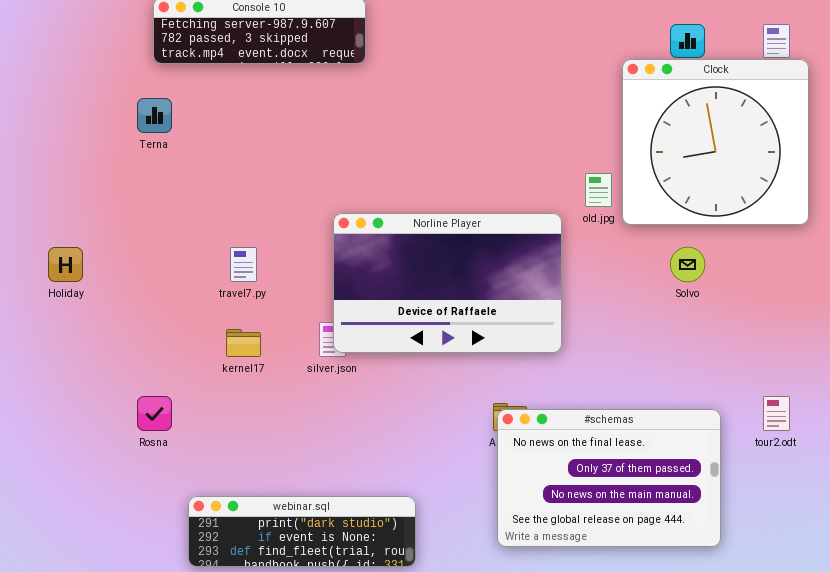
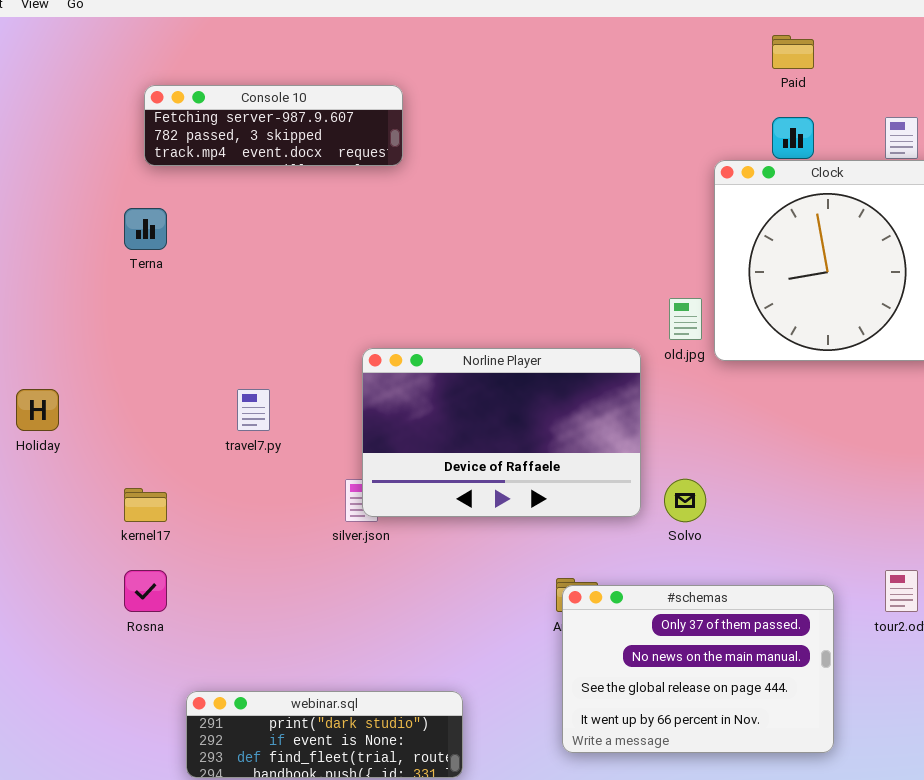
Solvo: [670,247,705,282] -> [664,479,706,522], moved
kernel17: [226,329,261,357] -> [124,488,167,522], moved
#schemas: [497,409,721,547] -> [562,585,834,753], scrolled down 1 row

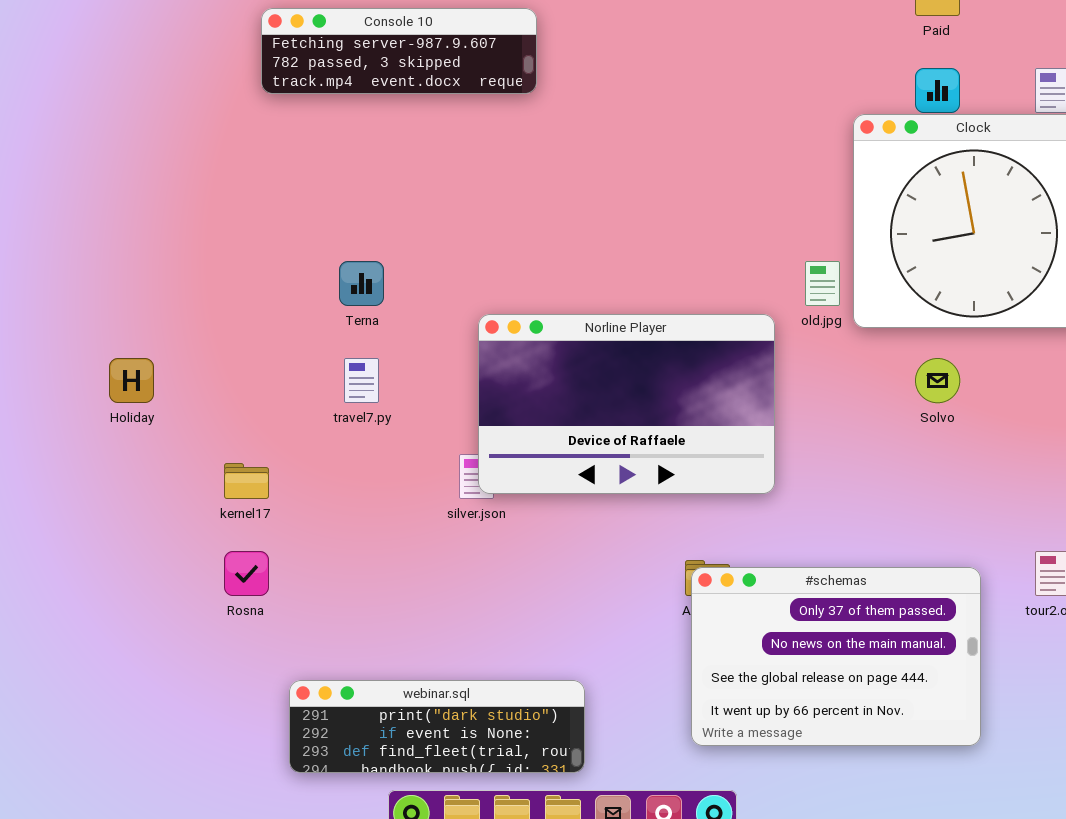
Console 10: [144,85,403,166] -> [261,8,537,94], moved
Terna: [124,208,167,250] -> [339,261,384,306], moved
Solvo: [664,479,706,522] -> [915,358,960,403], moved

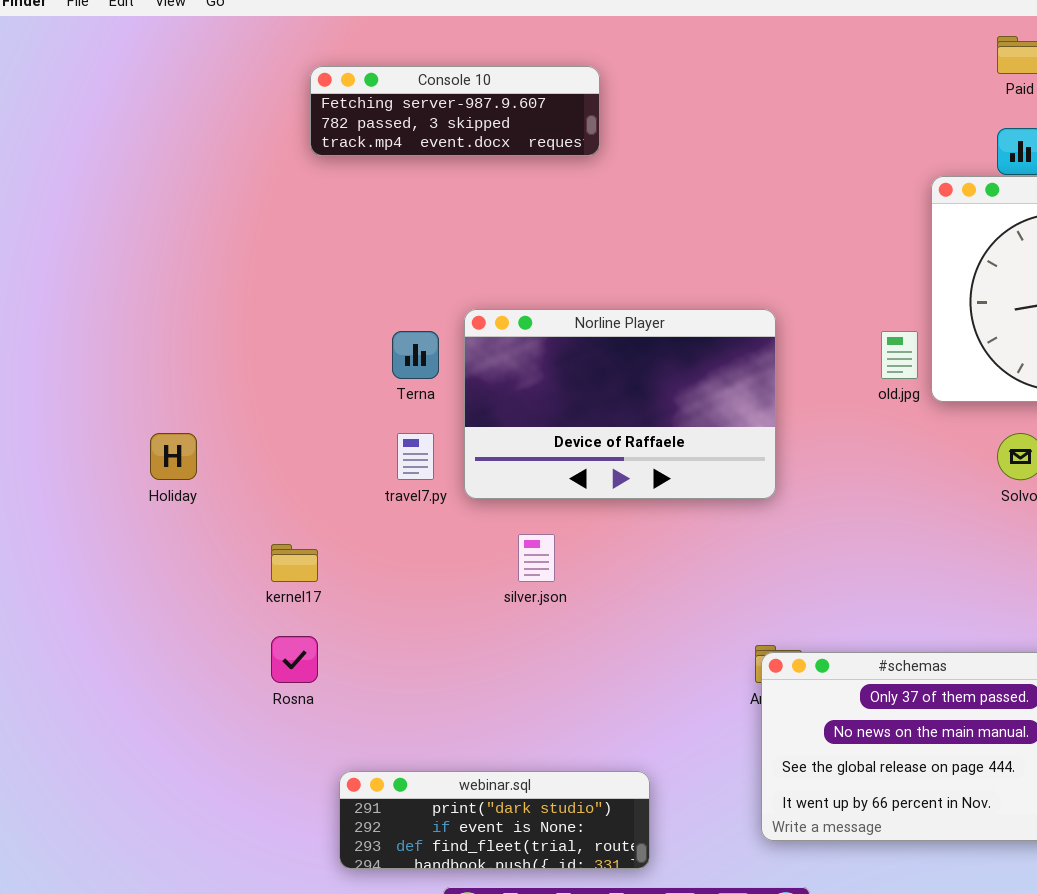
Norline Player: [478,314,775,494] -> [464,309,776,499], moved

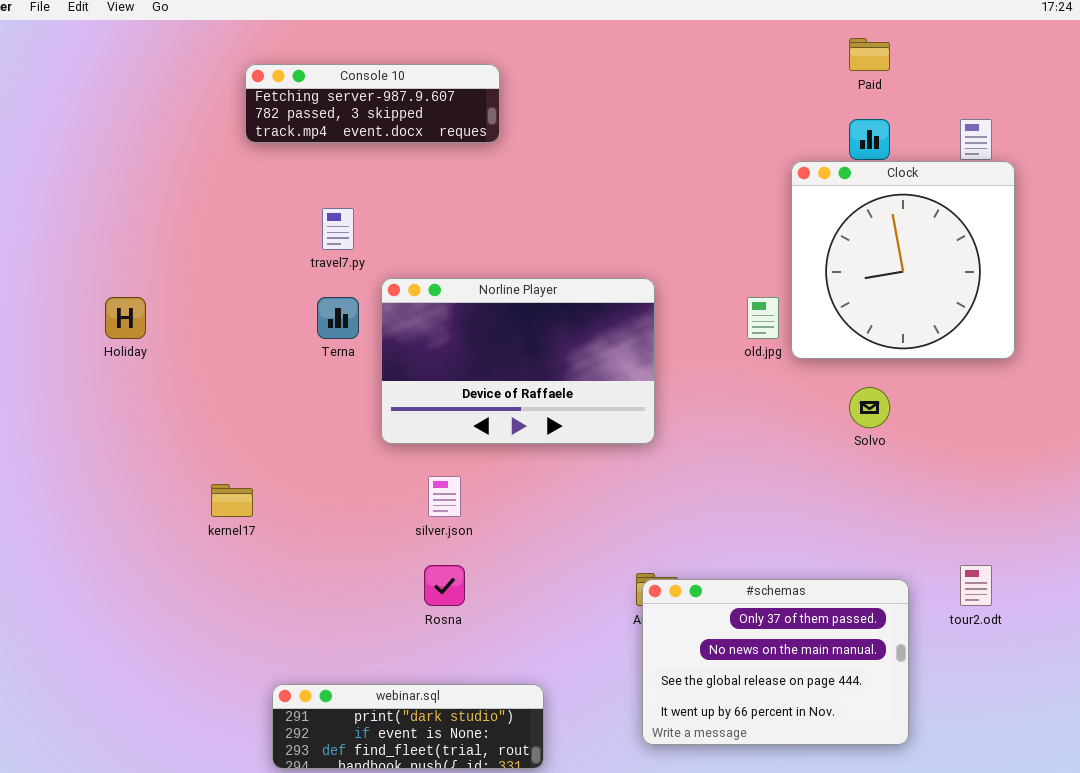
Holiday: [150,433,197,480] -> [105,297,146,339], moved
travel7.py: [397,433,434,480] -> [322,208,354,250], moved
Rosna: [271,636,318,683] -> [424,565,465,606], moved

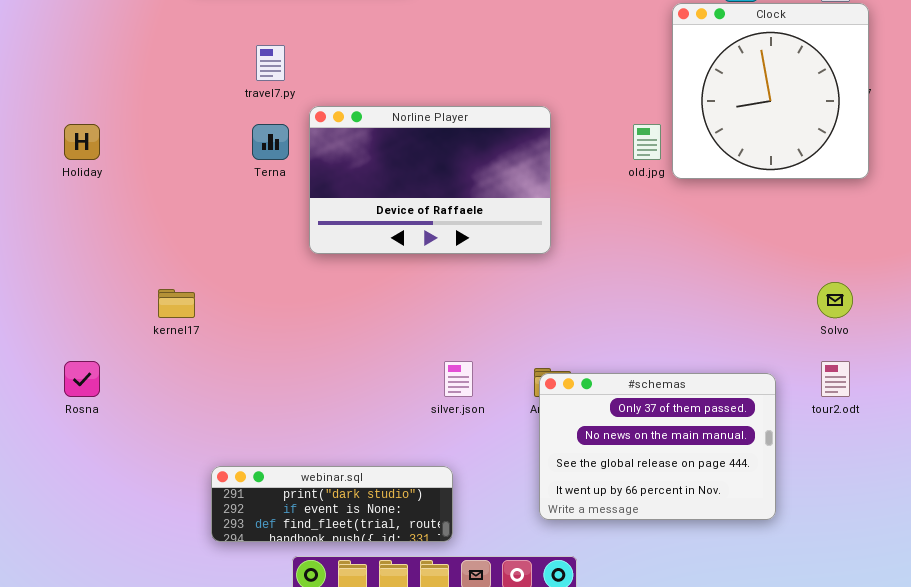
Solvo: [849,387,890,428] -> [817,282,853,318], moved
silver.json: [428,476,461,517] -> [444,361,473,397], moved
Rosna: [424,565,465,606] -> [64,361,100,397], moved

